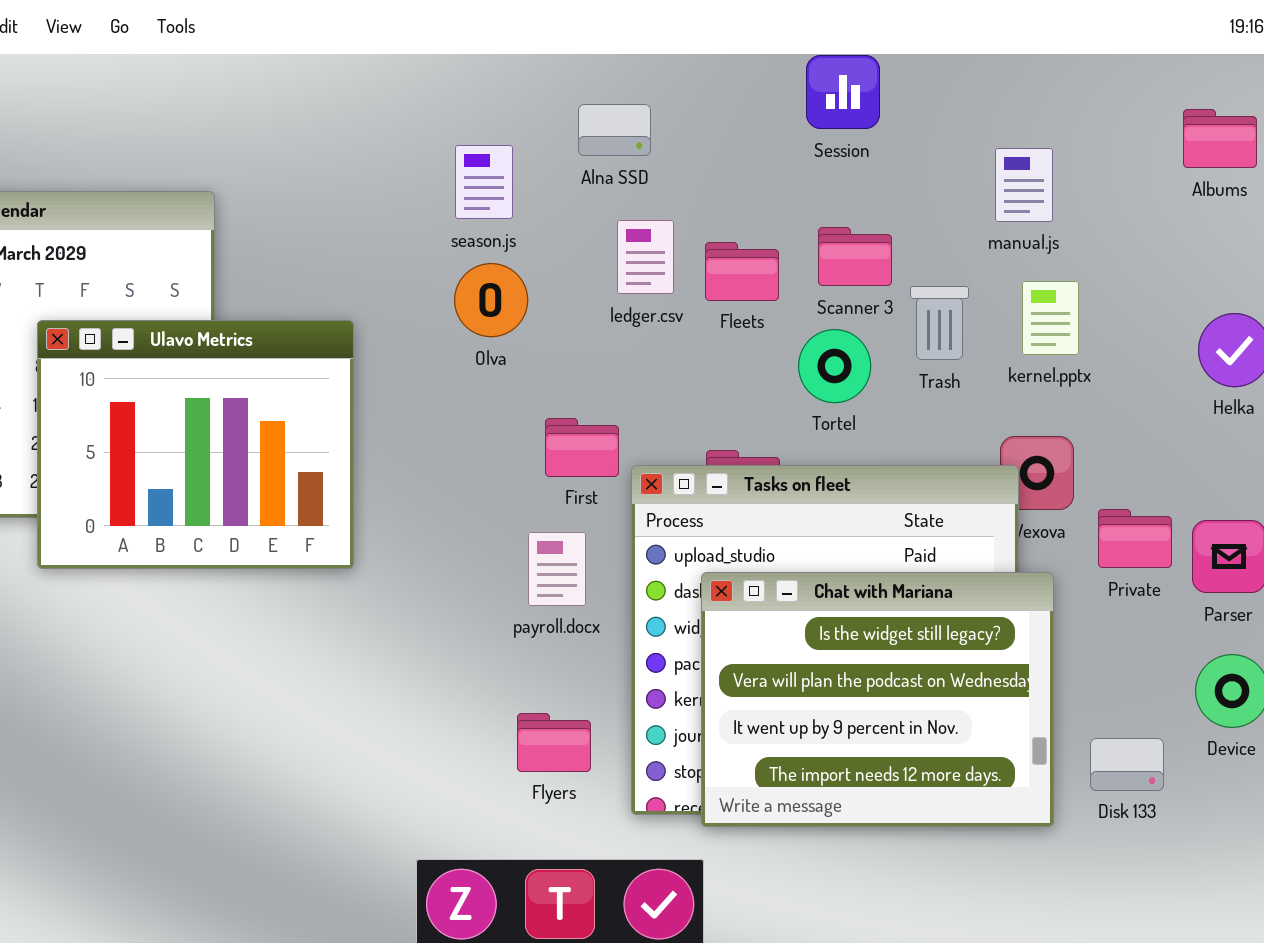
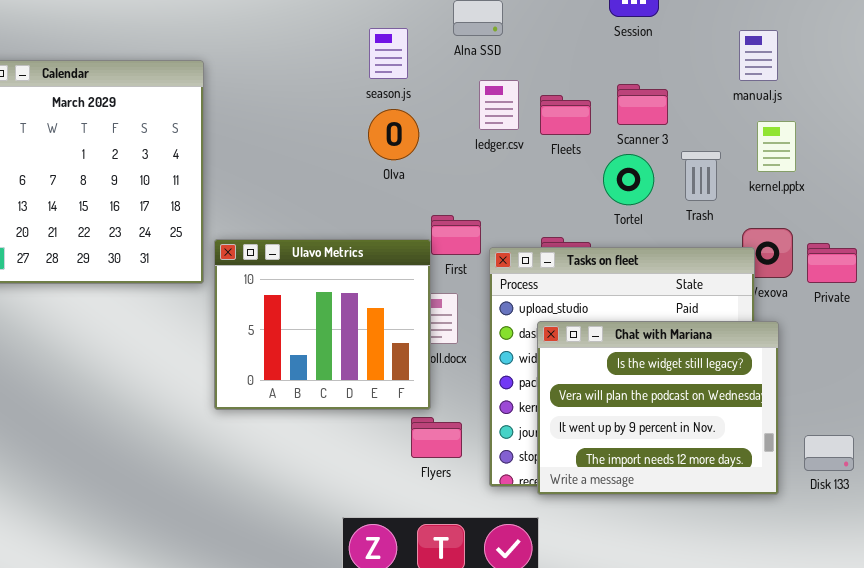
Trash: [910,286,969,360] -> [681,151,721,201], moved
Ulavo Metrics: [37,320,354,569] -> [214,239,431,410], moved
Private: [1098,509,1172,568] -> [807,243,857,283], moved

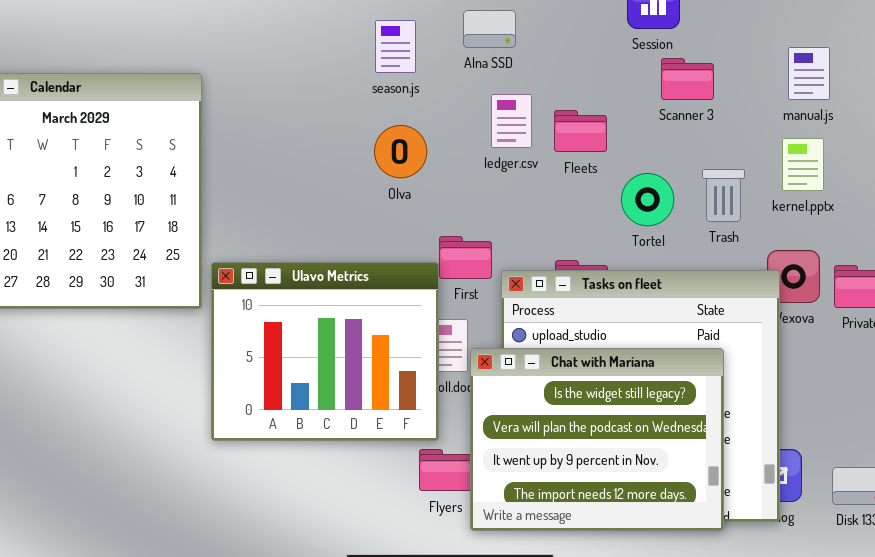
season.js: [369,28,408,79] -> [375,20,416,73], moved
manual.js: [739,30,778,81] -> [788,47,830,100], moved
Scanner 3: [617,84,668,125] -> [661,58,714,100], moved
Chat with Mariana: [537,321,779,495] -> [470,348,724,531], moved

